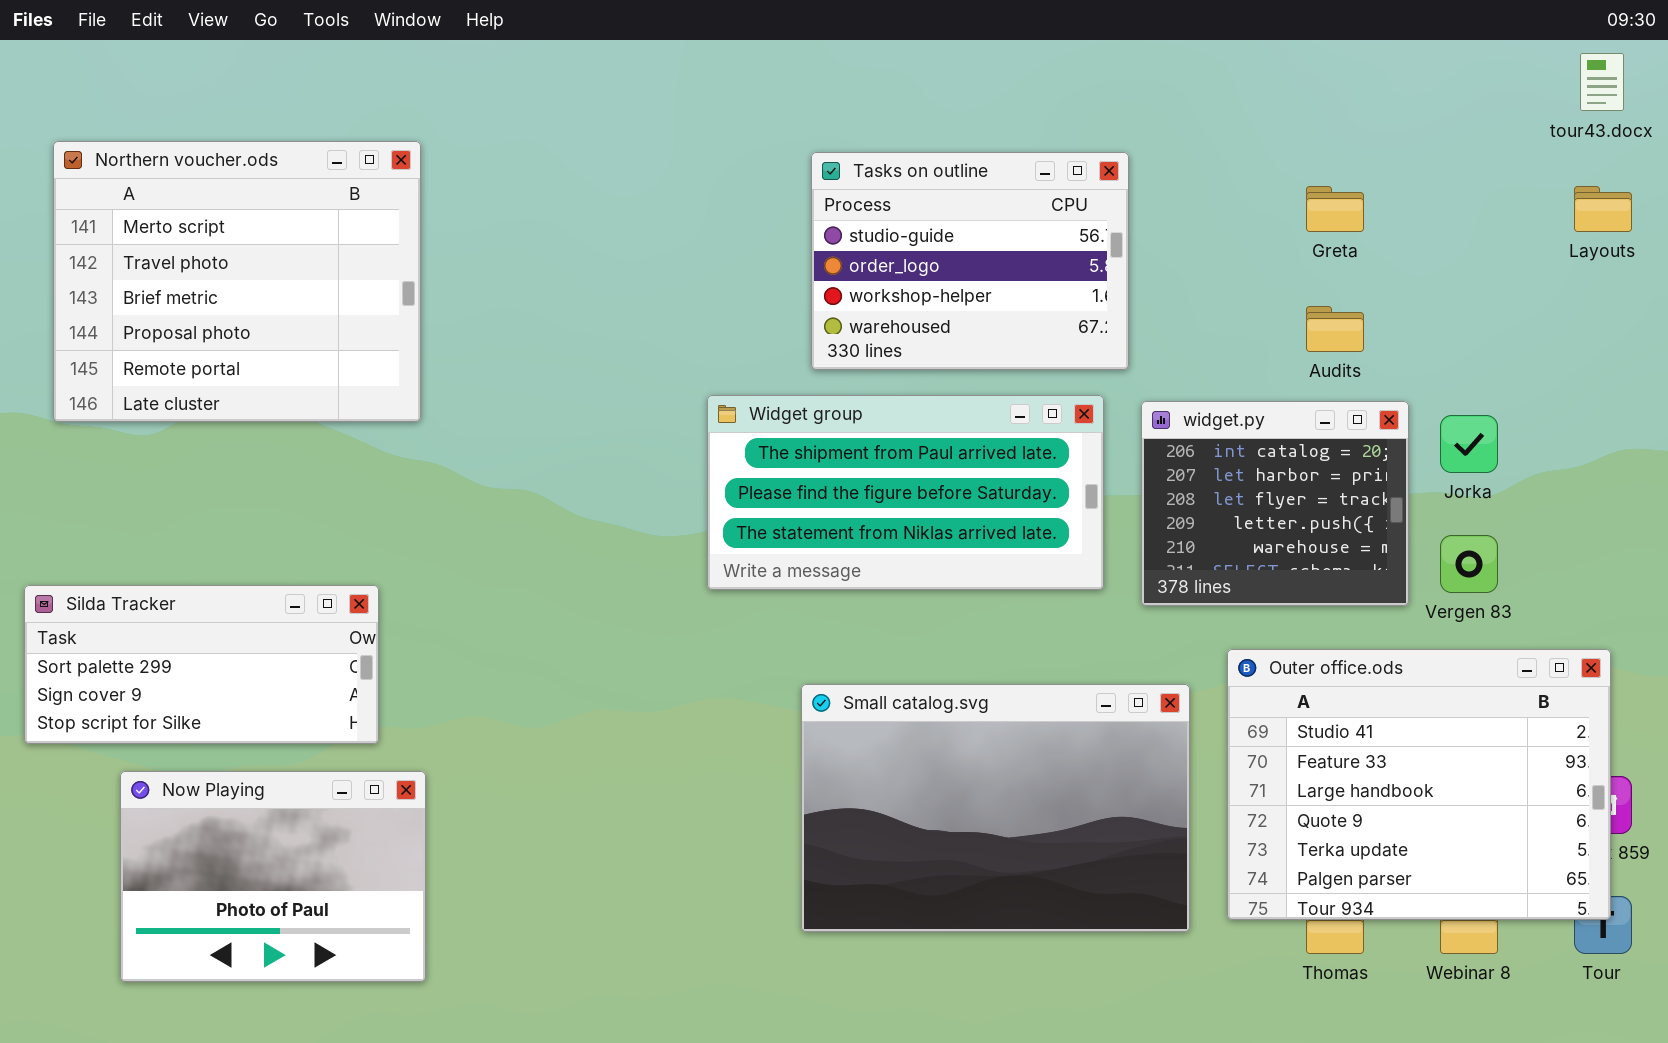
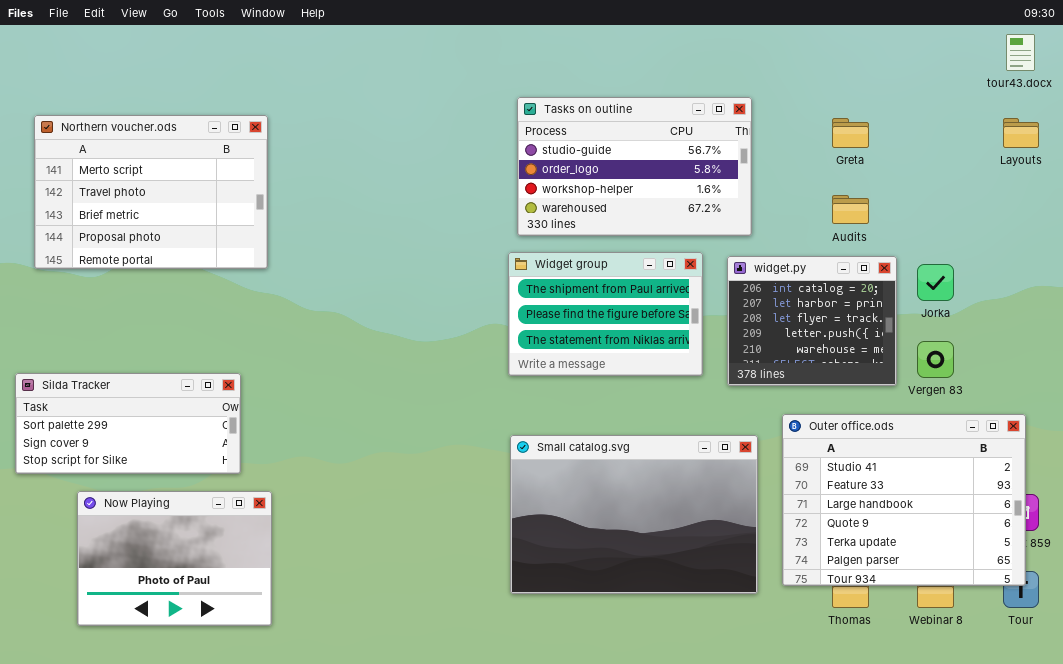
Northern voucher.ods: [53,141,421,422] -> [34,115,268,269], resized
Tasks on outline: [811,152,1129,370] -> [517,97,752,236], resized
Widget group: [707,395,1104,590] -> [508,252,703,376], resized

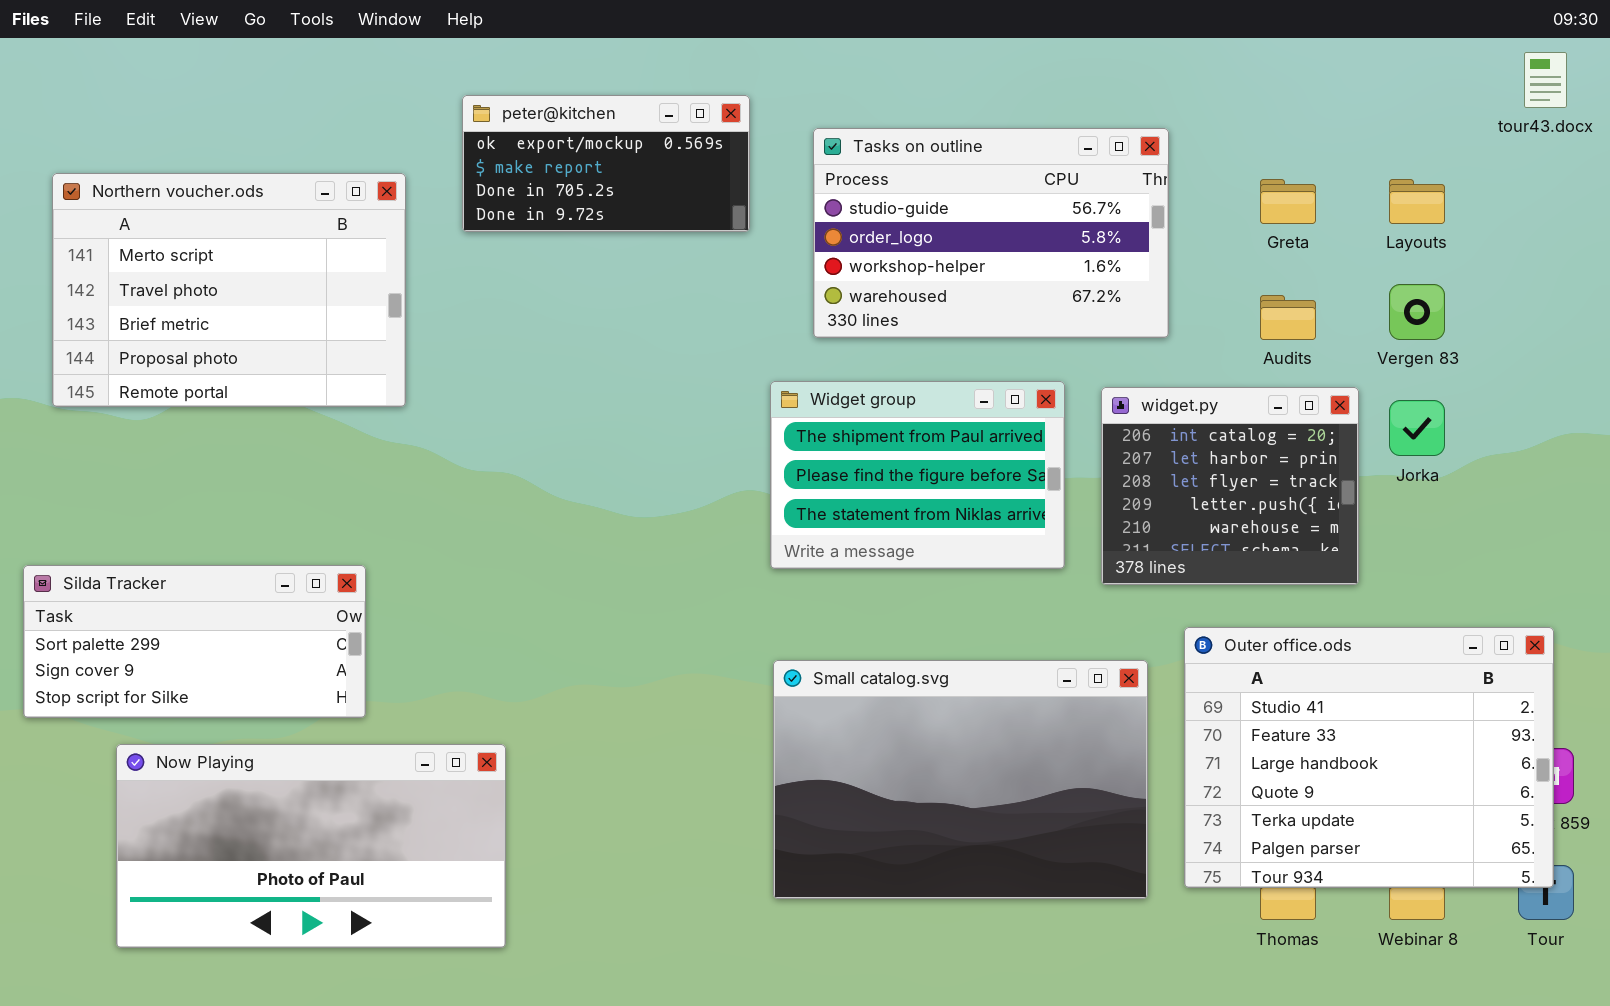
peter@kitchen: none -> [462,95,750,232], opened
Tasks on outline: [517,97,752,236] -> [813,128,1169,338], moved
Layouts: [1003,118,1039,148] -> [1389,179,1445,224], moved
Vergen 83: [917,341,954,378] -> [1389,284,1445,340], moved
Now Playing: [77,491,272,626] -> [116,744,506,948], resized

